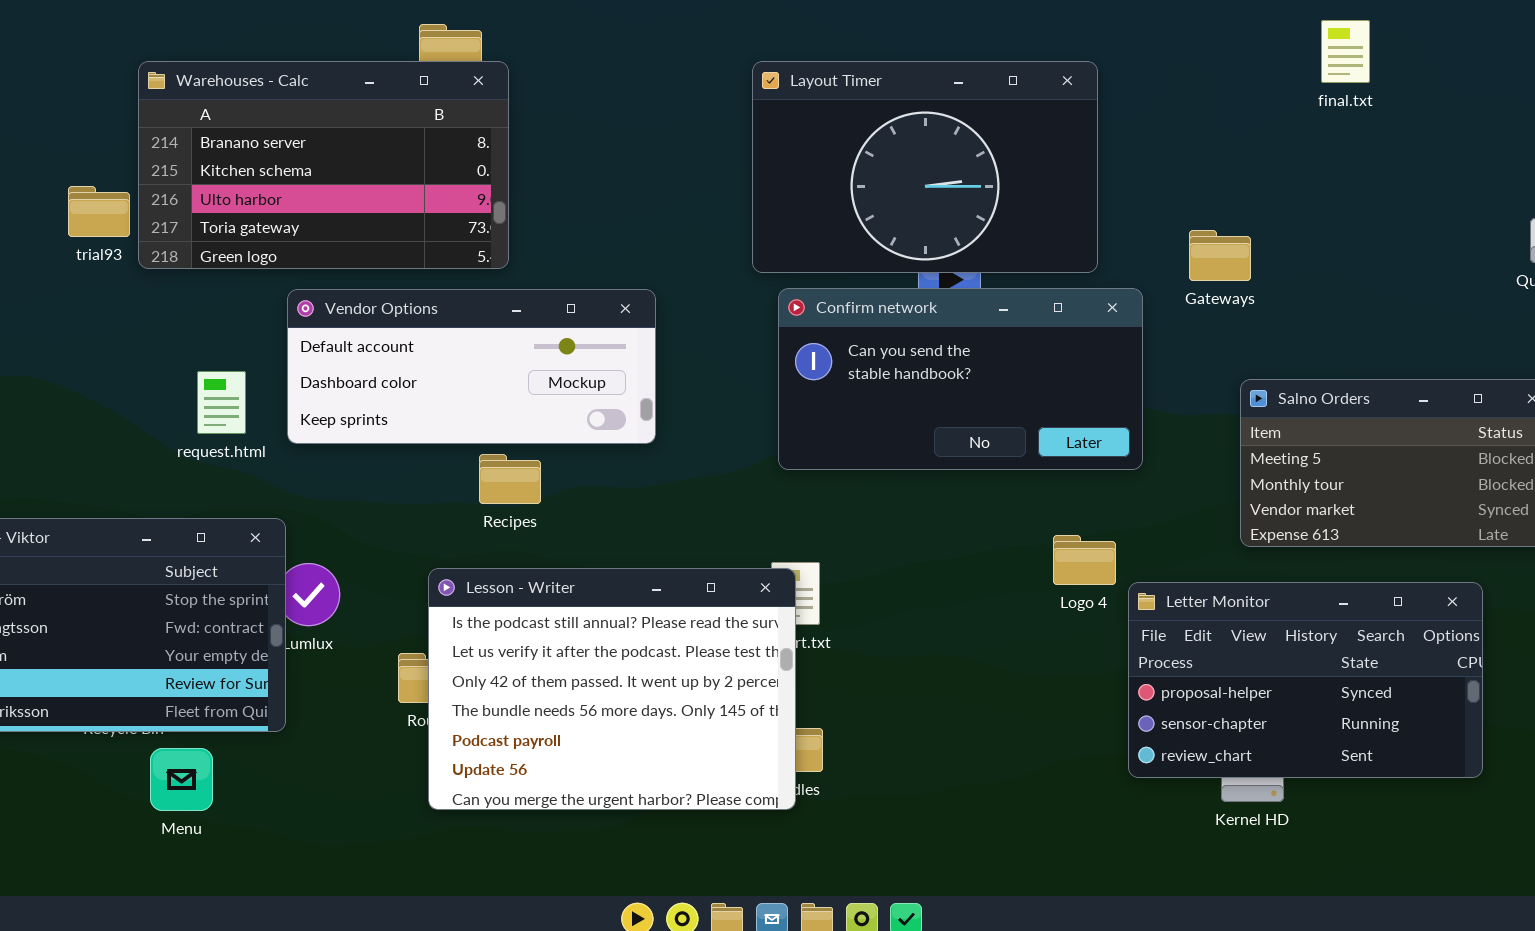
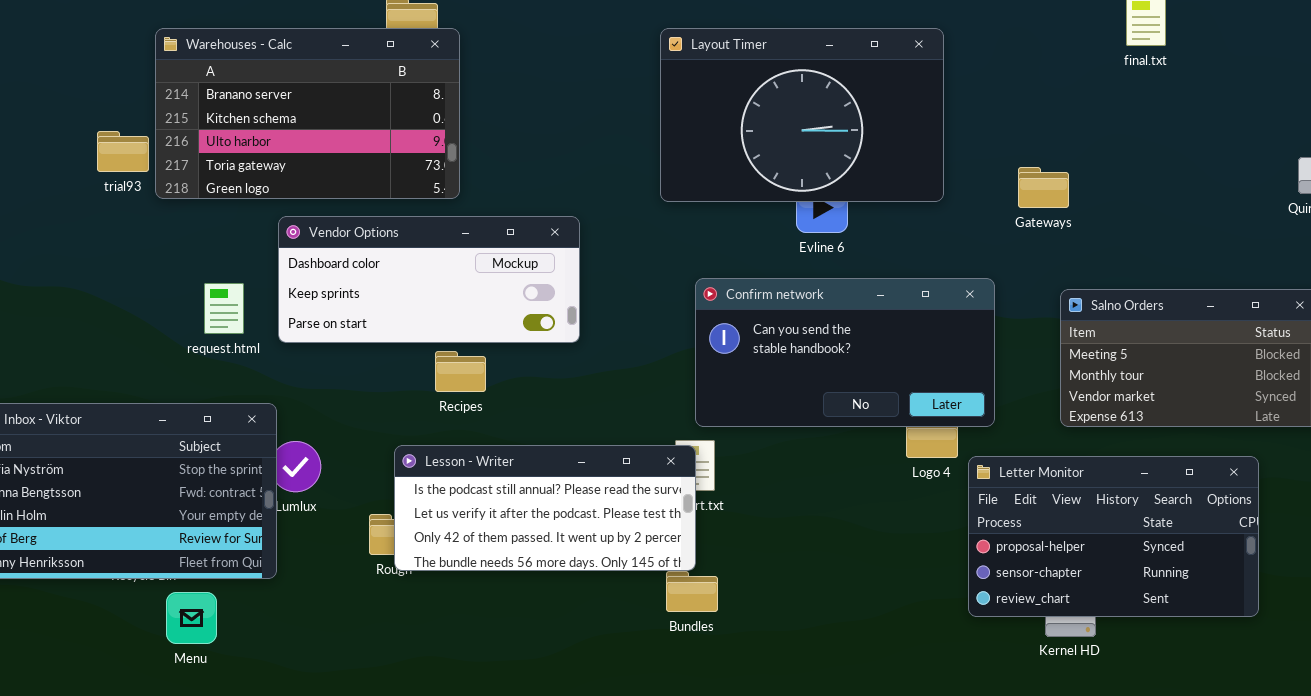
Confirm network: [778,288,1143,470] -> [695,278,995,427], moved
Vendor Options: [287,289,656,444] -> [278,216,580,343], scrolled down 1 row
Lesson - Writer: [428,568,796,810] -> [394,445,696,571], resized

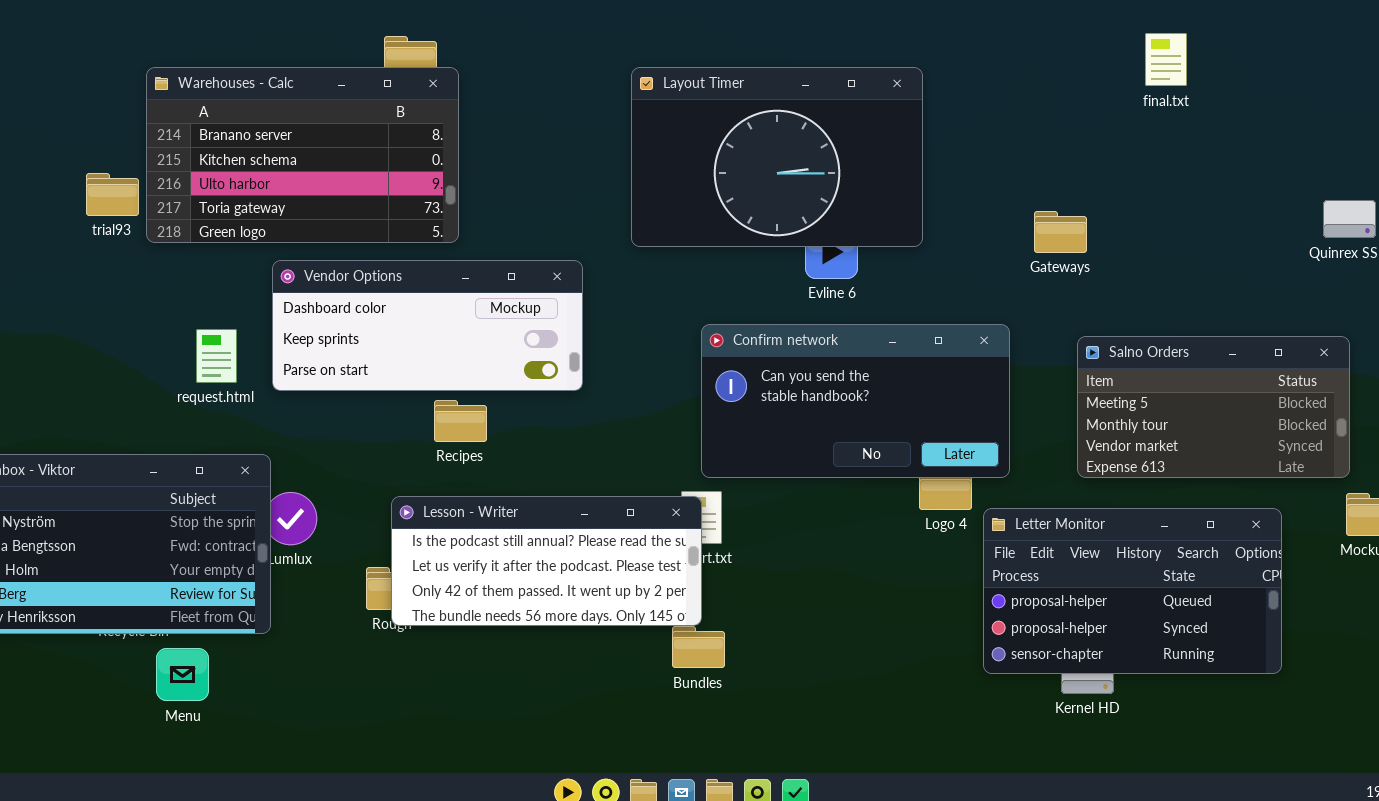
Layout Timer: [660,28,944,202] -> [631,67,923,247], moved
Letter Monitor: [968,456,1259,617] -> [983,508,1282,674], scrolled up 1 row

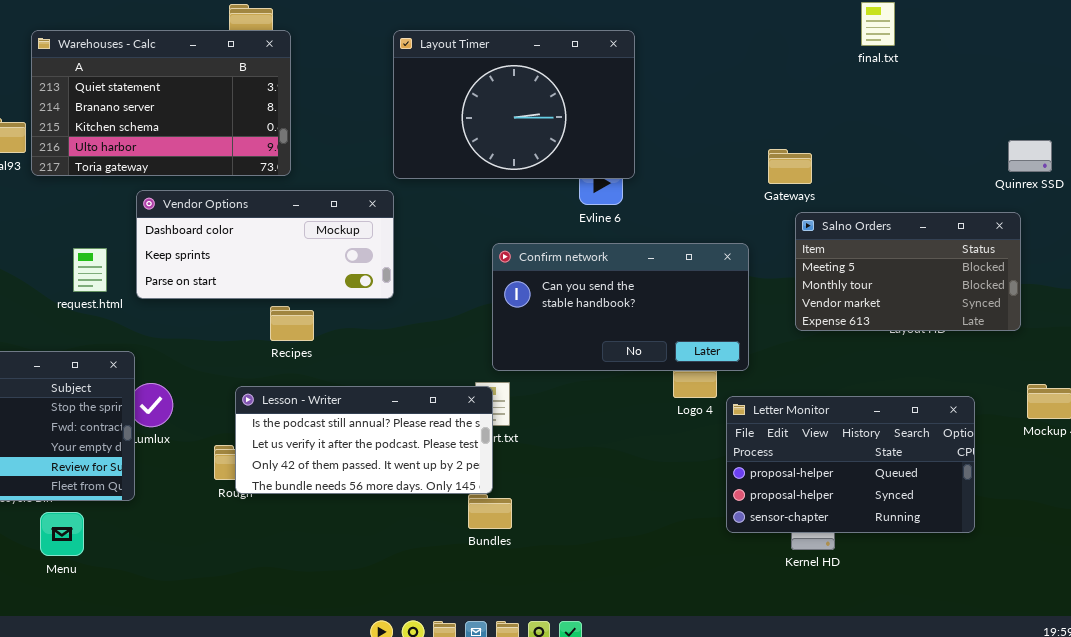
Warehouses - Calc: [146,67,459,243] -> [31,30,291,176], scrolled up 1 row
Layout Timer: [631,67,923,247] -> [393,30,635,179], moved
Salno Orders: [1077,336,1350,478] -> [795,212,1021,331], moved

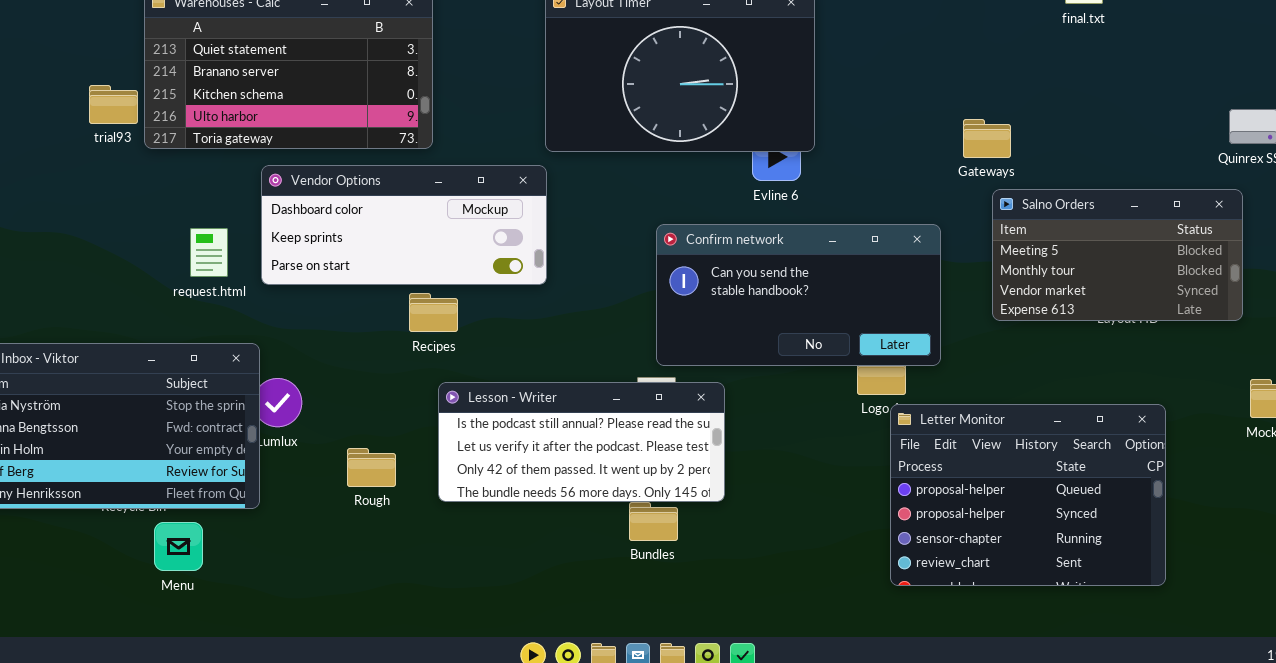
Lesson - Writer: [235,386,493,494] -> [438,382,725,502], moved
Letter Monitor: [726,396,975,533] -> [890,404,1166,586], moved, resized

